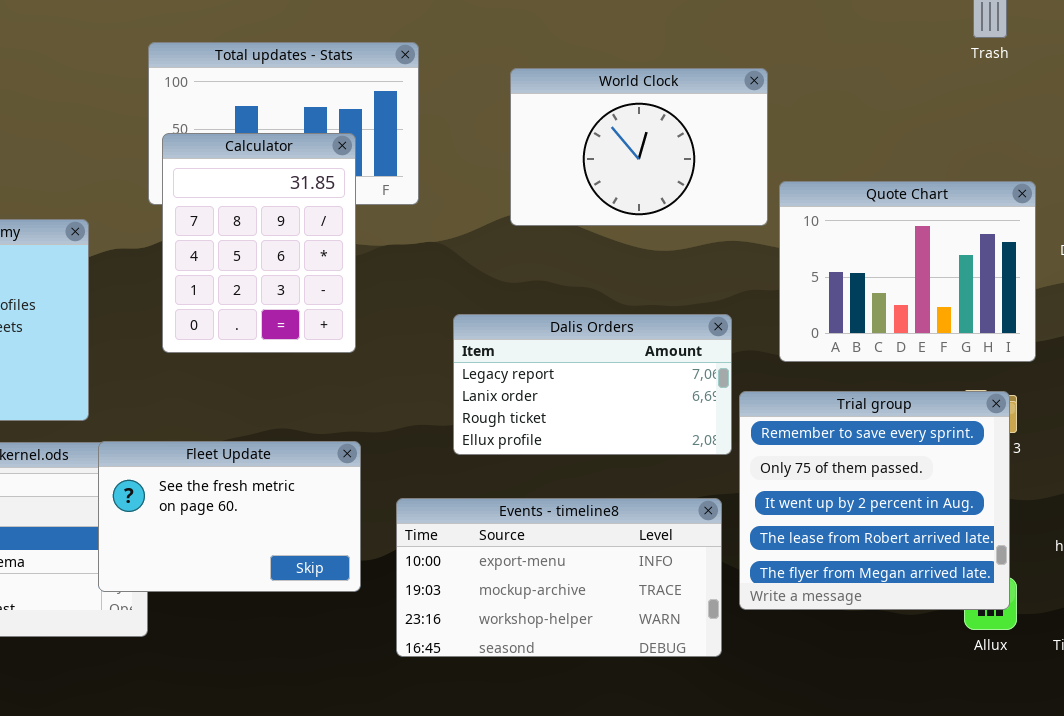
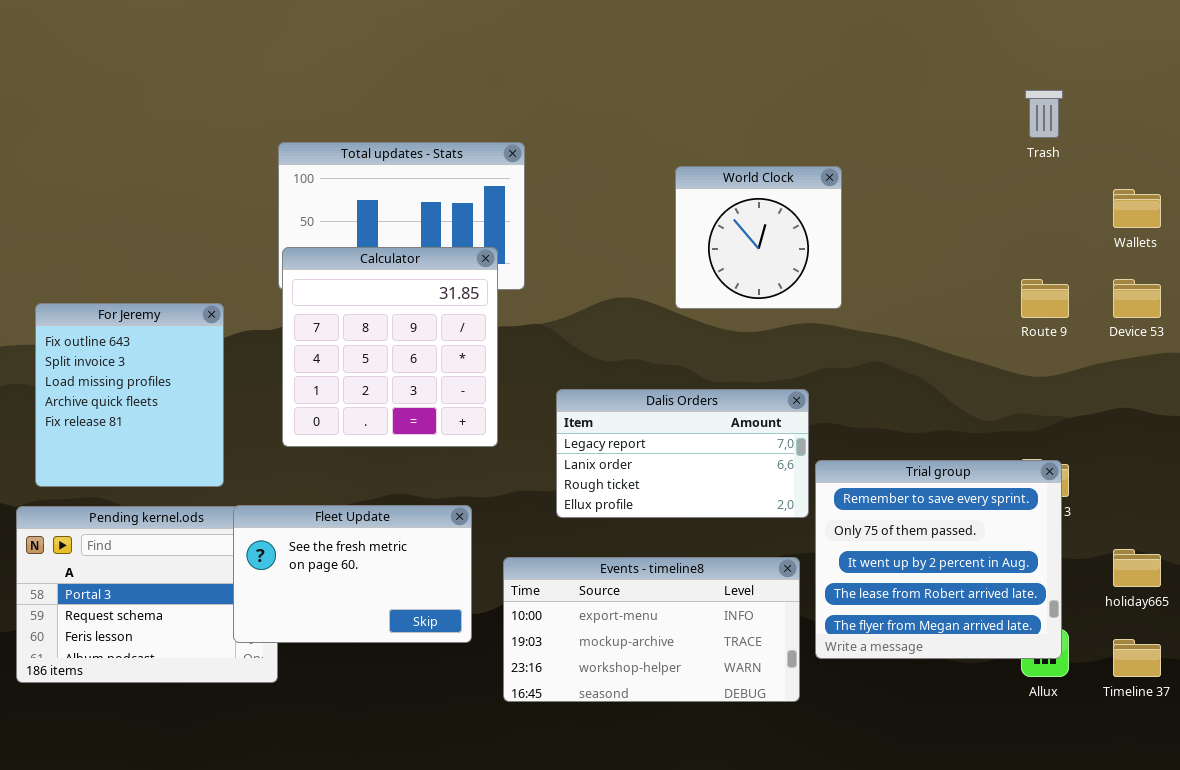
World Clock: [510,68,768,226] -> [675,166,842,309], resized
Calculator: [162,133,356,353] -> [282,247,498,447], moved, resized
Quote Chart: [779,181,1036,362] -> none, closed

